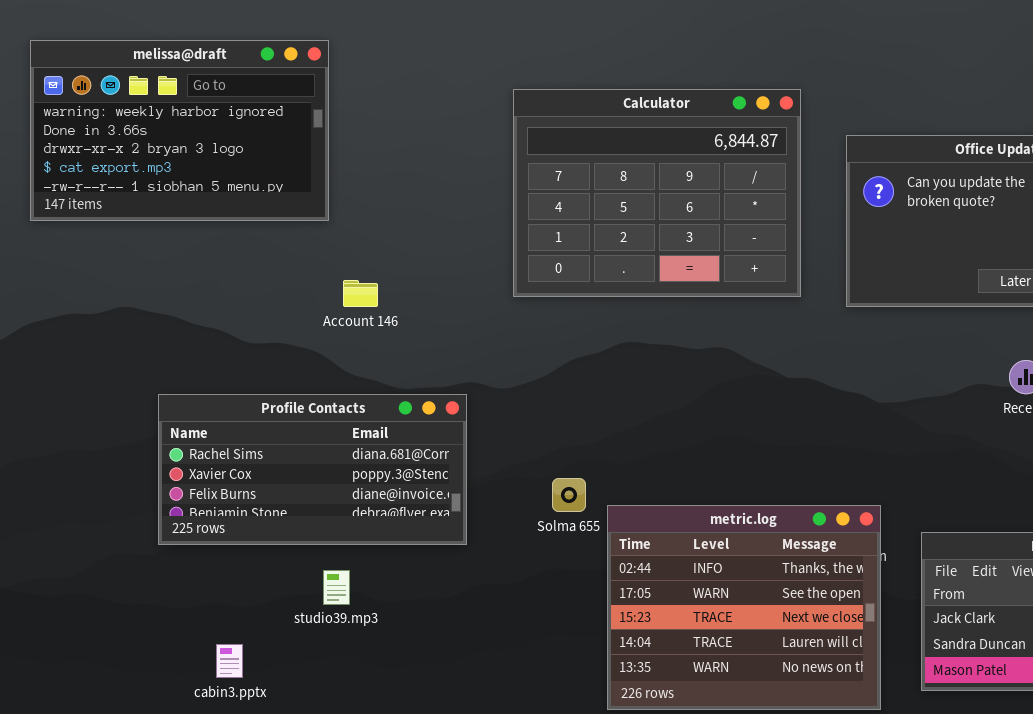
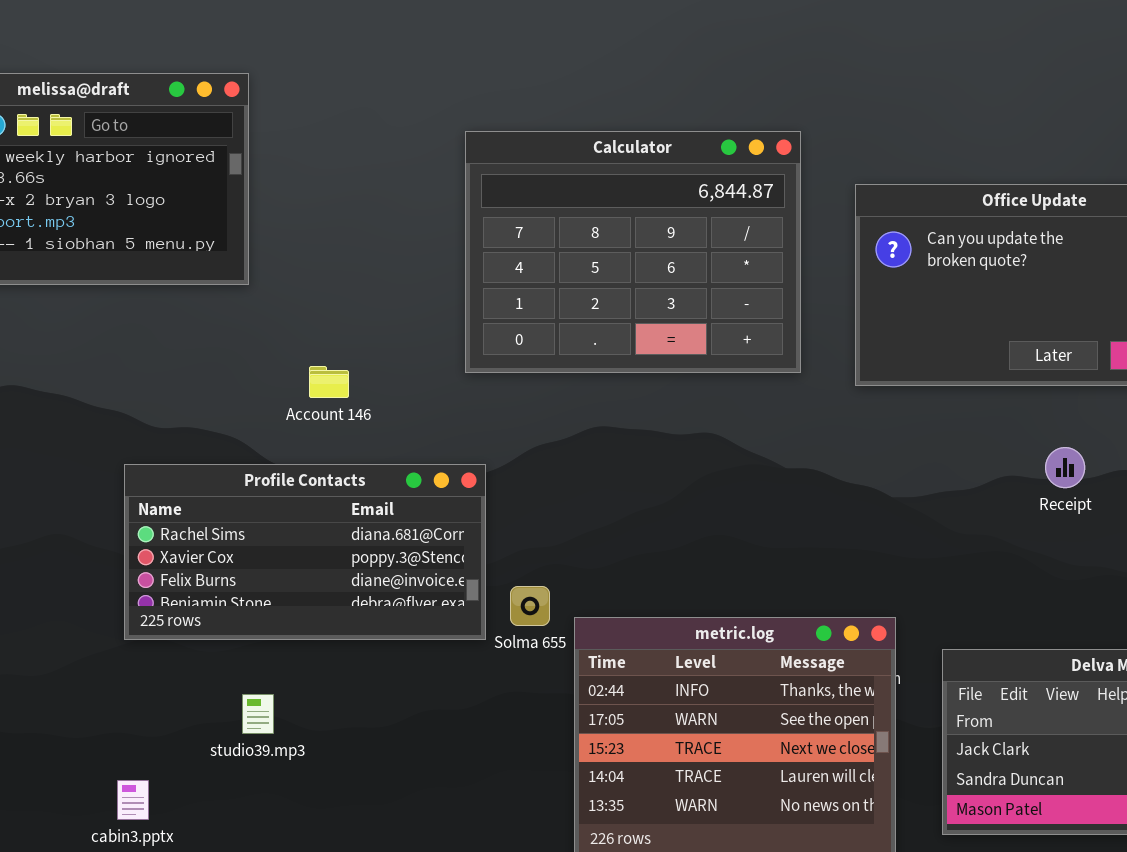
Account 146: [343,280,378,307] -> [309,366,349,398], moved
Profile Contacts: [158,394,467,545] -> [124,464,486,640], moved

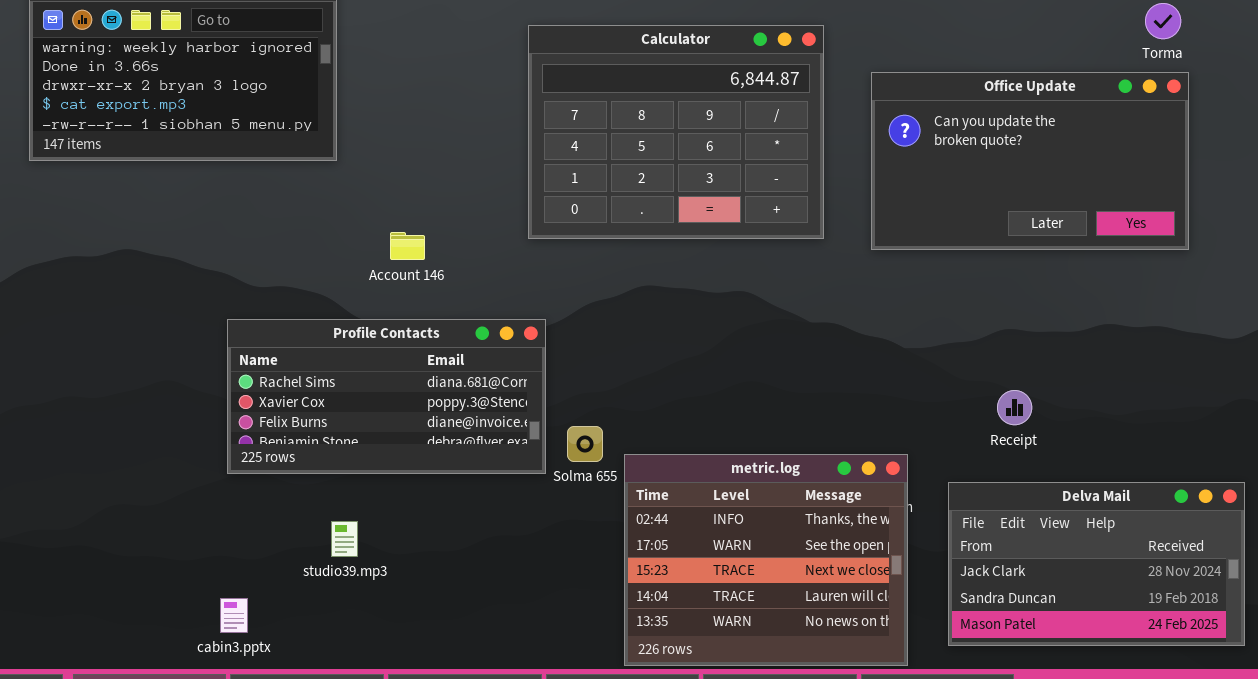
Receipt: [1045,447,1085,488] -> [997,390,1032,425], moved

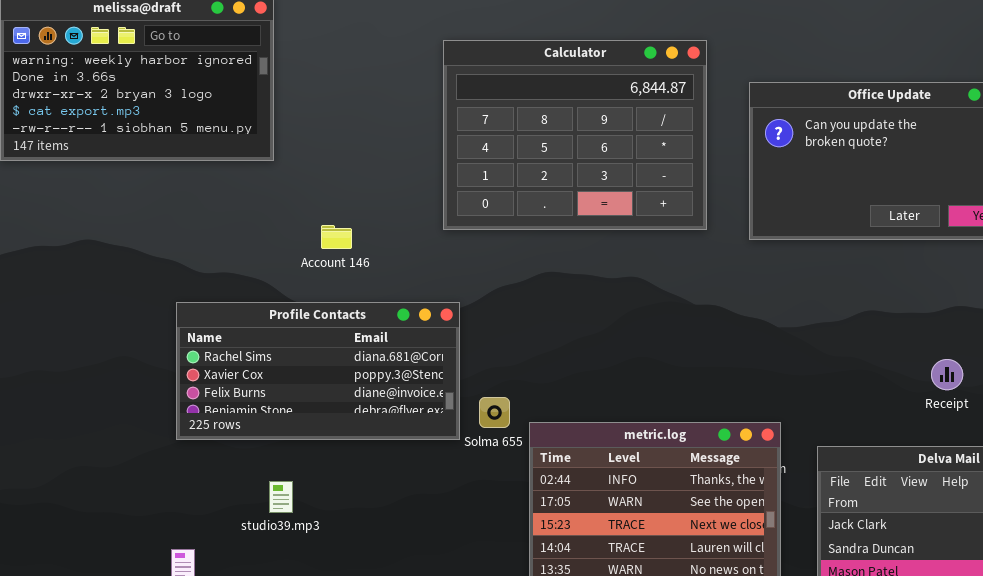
Receipt: [997,390,1032,425] -> [931,359,963,390], moved

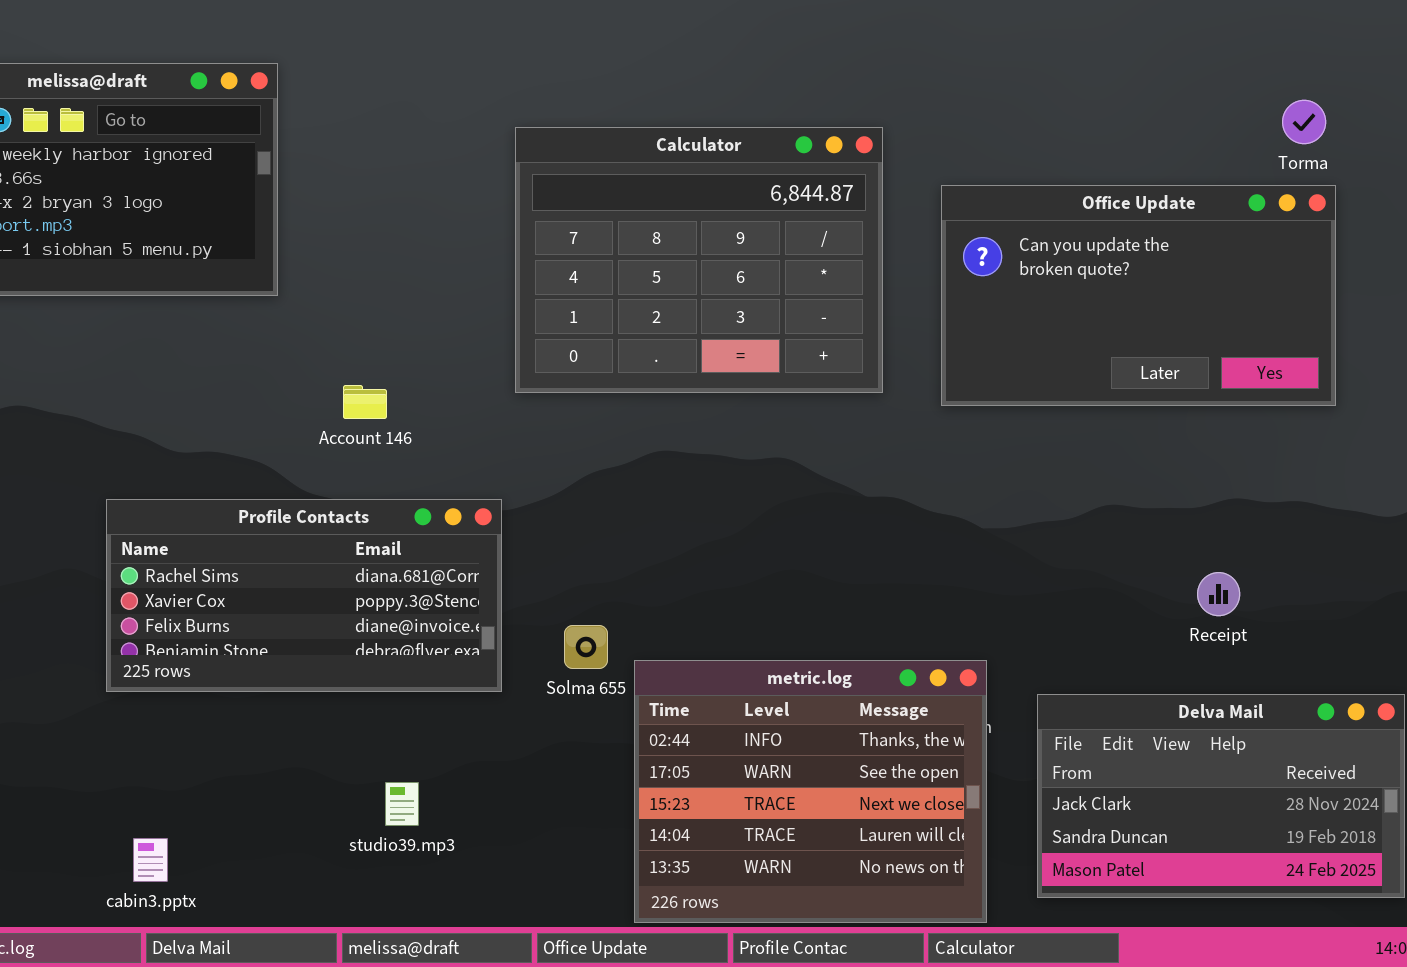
Profile Contacts: [176,302,460,440] -> [106,499,502,692], moved
studio39.mp3: [269,481,293,513] -> [385,782,419,826], moved

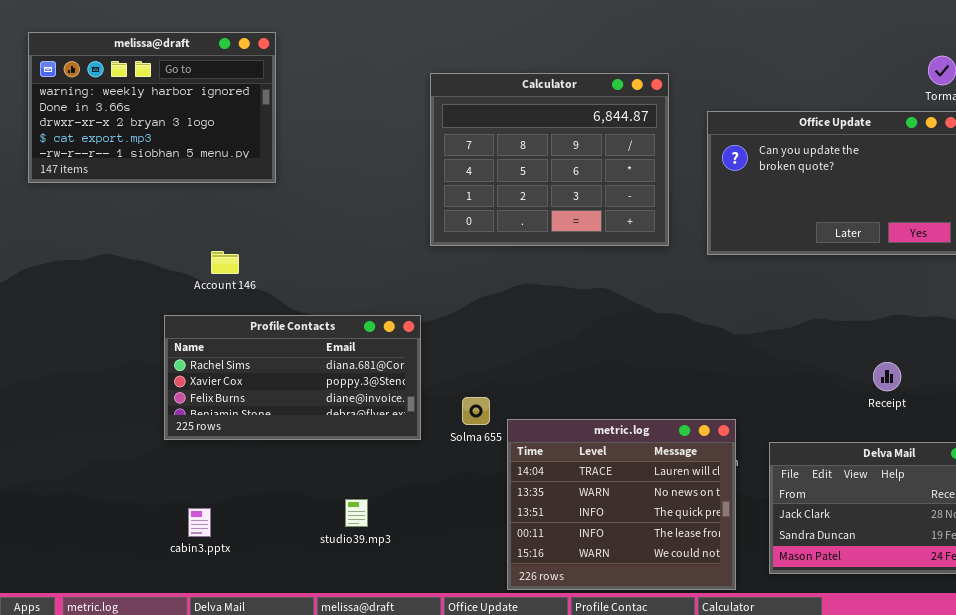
Account 146: [343,385,387,419] -> [211,251,239,274], moved
metric.log: [634,660,987,923] -> [507,419,736,590], scrolled down 3 rows
cabin3.pptx: [133,838,168,882] -> [188,508,211,537], moved

